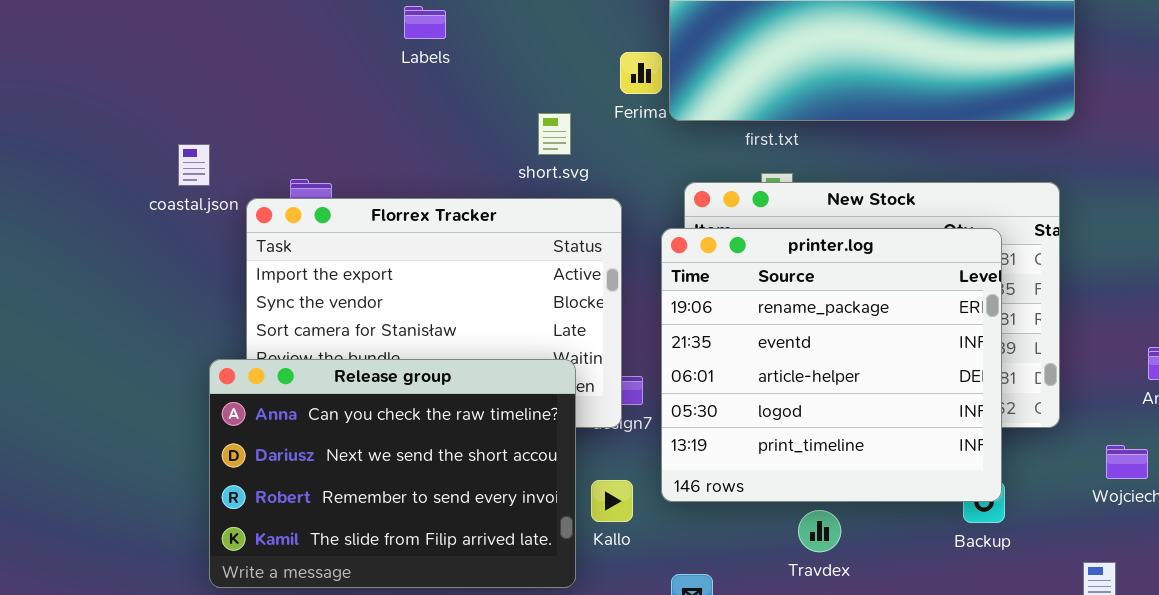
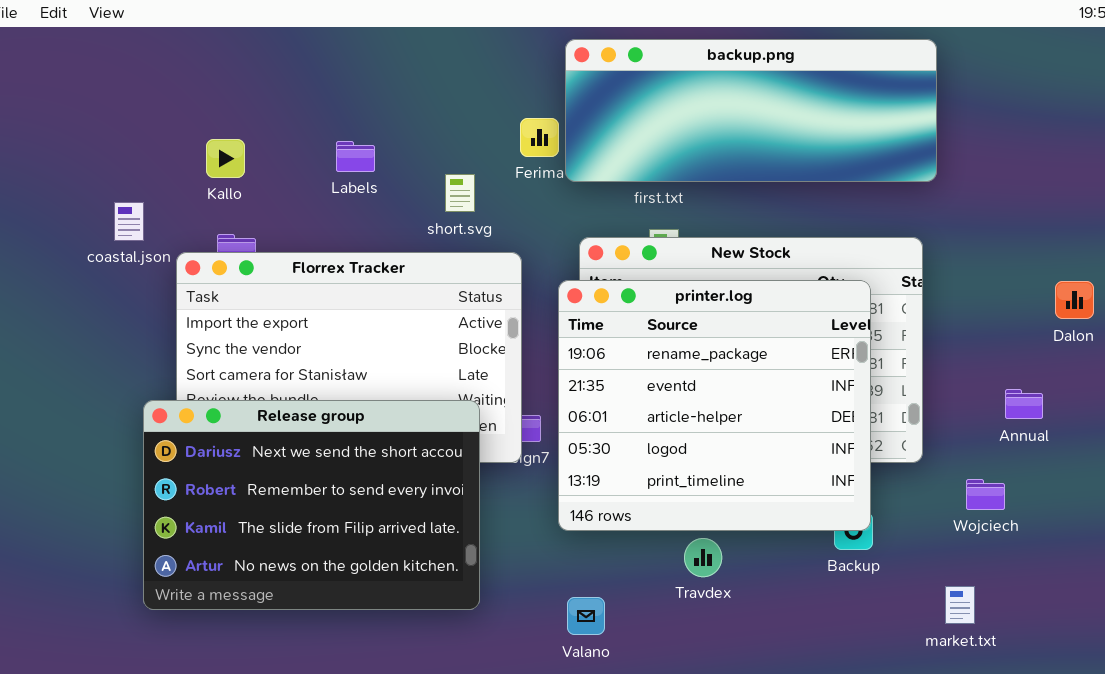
Labels: [404,6,446,39] -> [336,141,375,172], moved
Release group: [209,359,576,588] -> [143,400,480,610], scrolled down 1 row
Kallo: [591,480,633,522] -> [206,139,245,178], moved

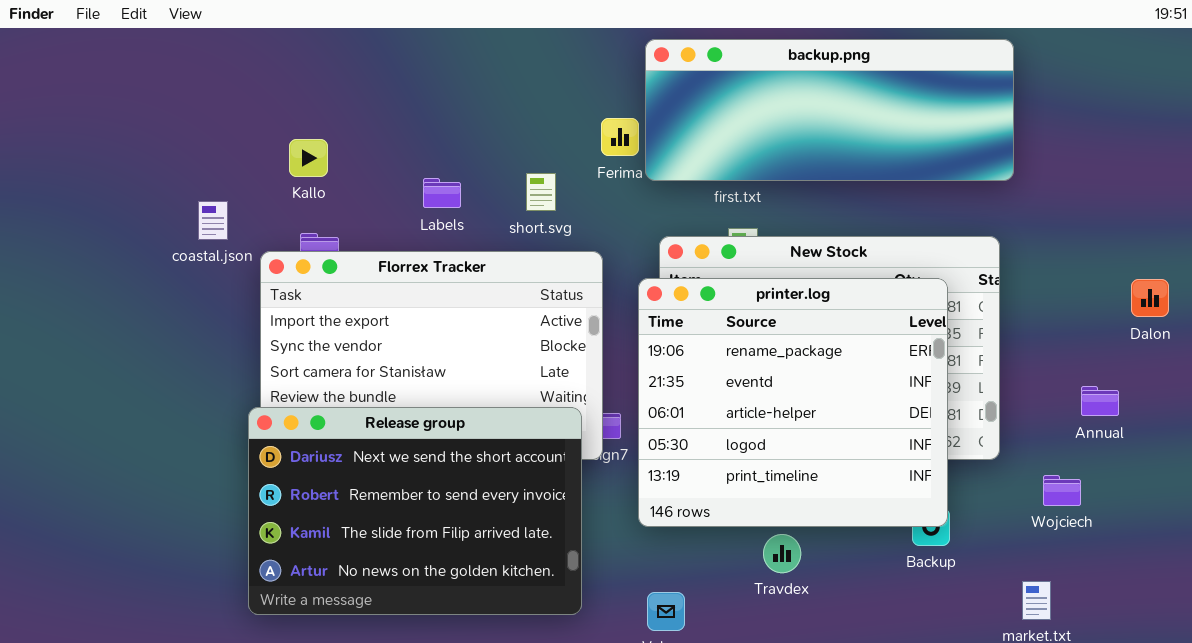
Labels: [336,141,375,172] -> [423,178,461,208], moved
Release group: [143,400,480,610] -> [248,407,582,615], moved

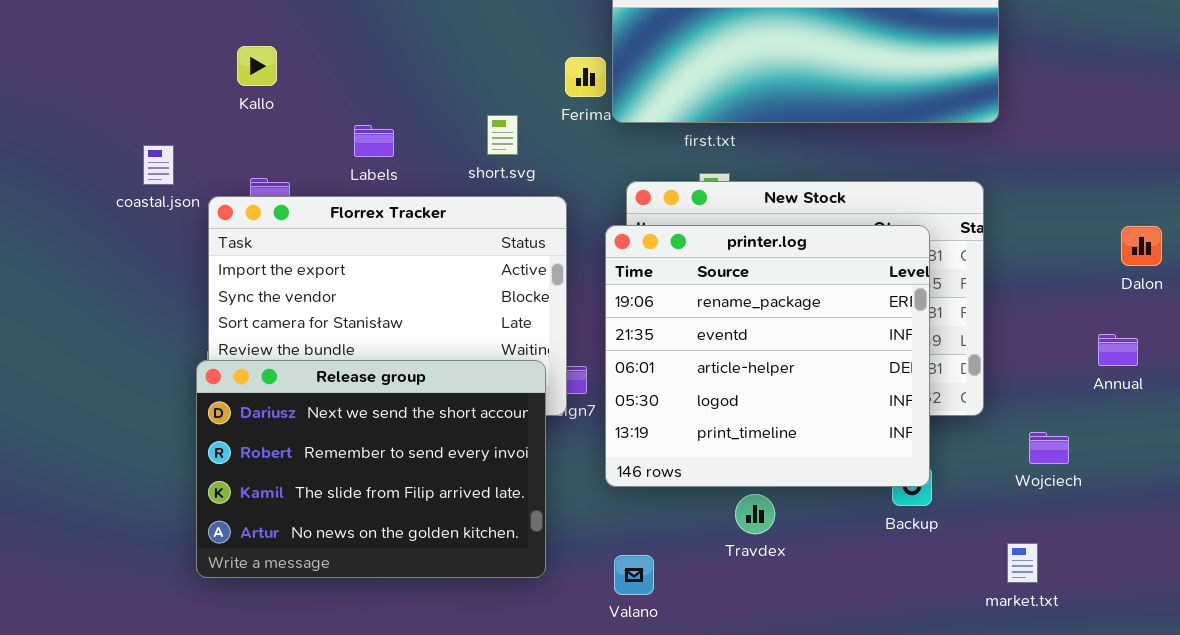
Kallo: [289,139,328,177] -> [237,46,277,86], moved
Labels: [423,178,461,208] -> [354,125,394,157], moved
Annual: [1081,386,1119,416] -> [1098,334,1138,366], moved

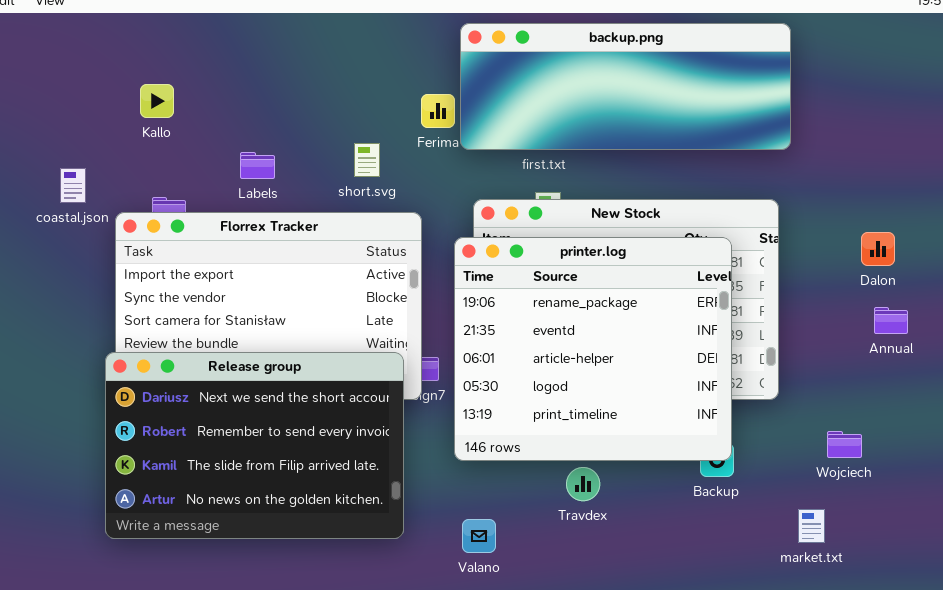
Dalon: [1121,226,1162,266] -> [861,232,895,266], moved
Annual: [1098,334,1138,366] -> [874,307,908,334], moved
Wojciech: [1029,432,1069,464] -> [827,431,862,458], moved

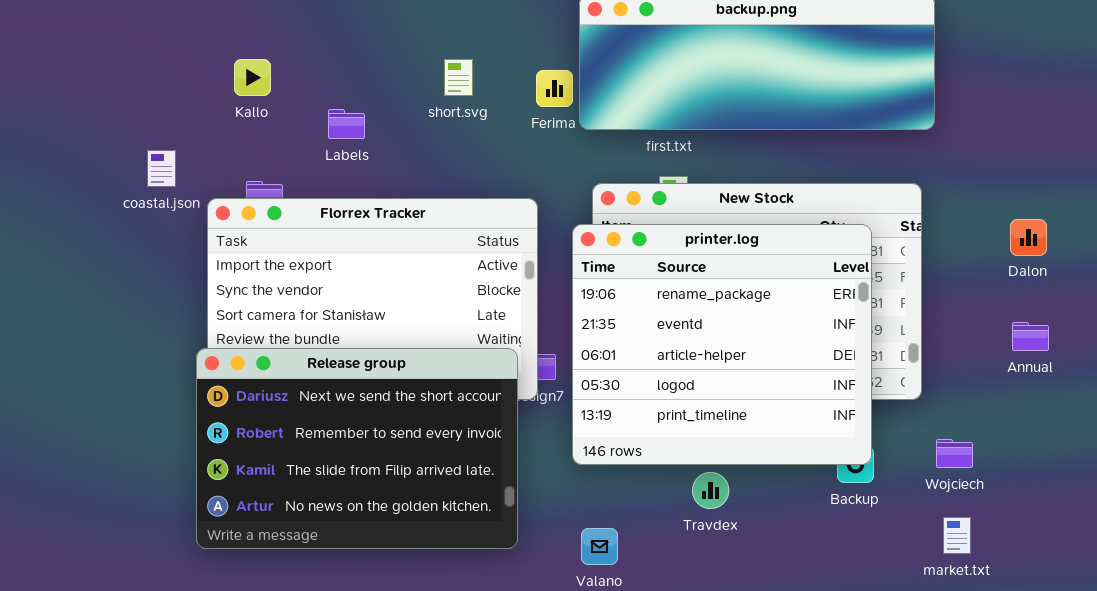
short.svg: [354,143,380,177] -> [444,59,473,96], moved
Labels: [240,152,275,179] -> [328,109,365,139], moved
Annual: [874,307,908,334] -> [1012,322,1049,351], moved
Wojciech: [827,431,862,458] -> [936,439,973,468], moved

